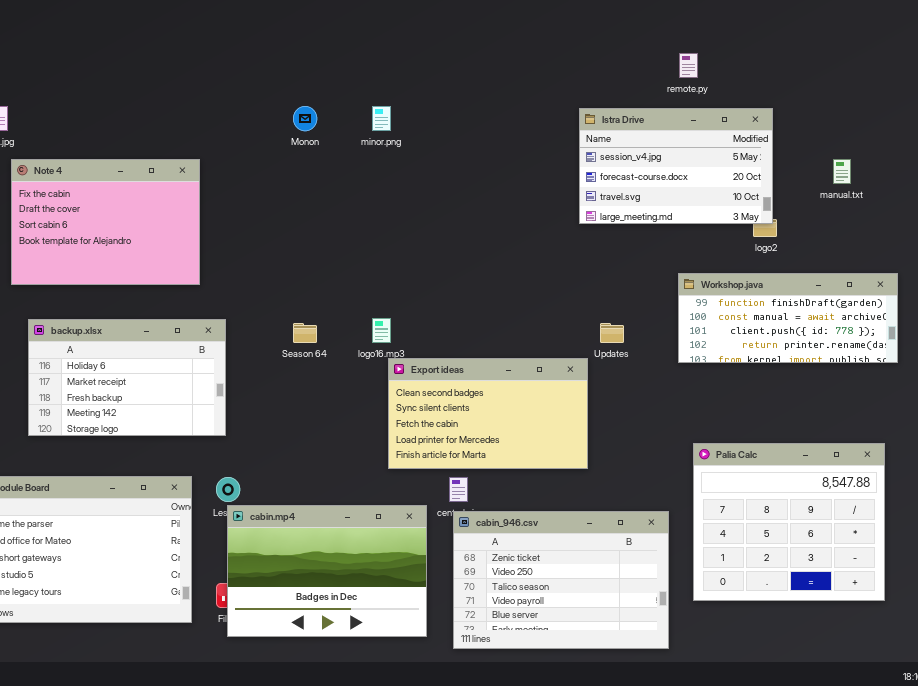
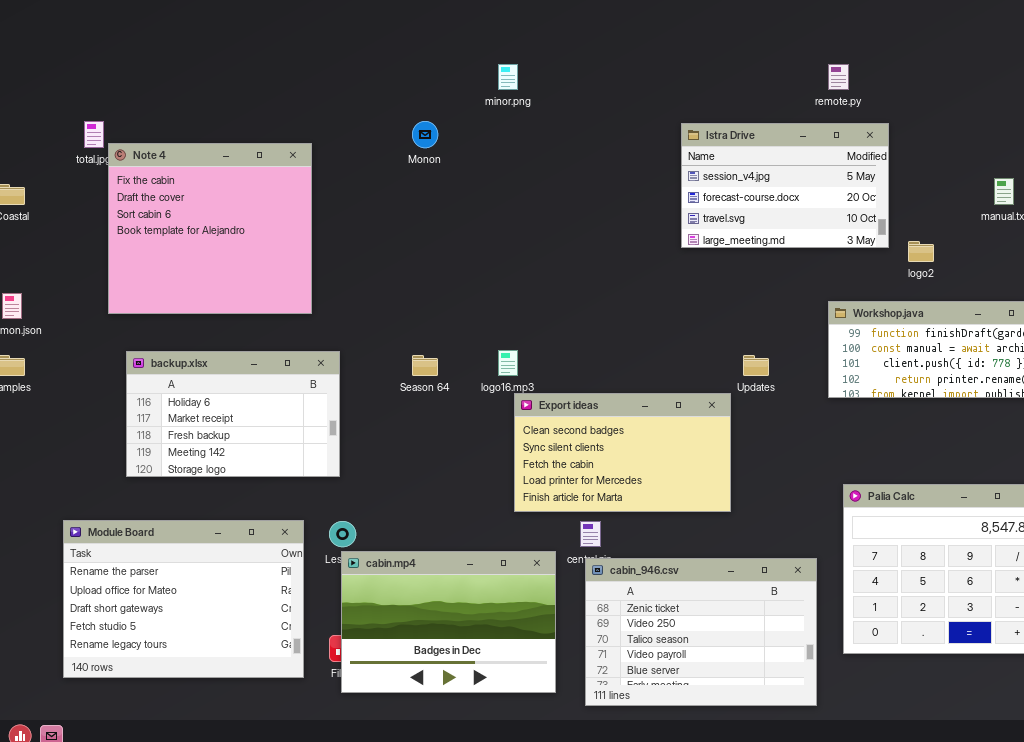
minor.png: [372,106,391,131] -> [498,64,518,90], moved
Istra Drive: [579,108,773,224] -> [681,123,889,248], moved
Note 4: [11,159,200,285] -> [108,143,312,314], resized

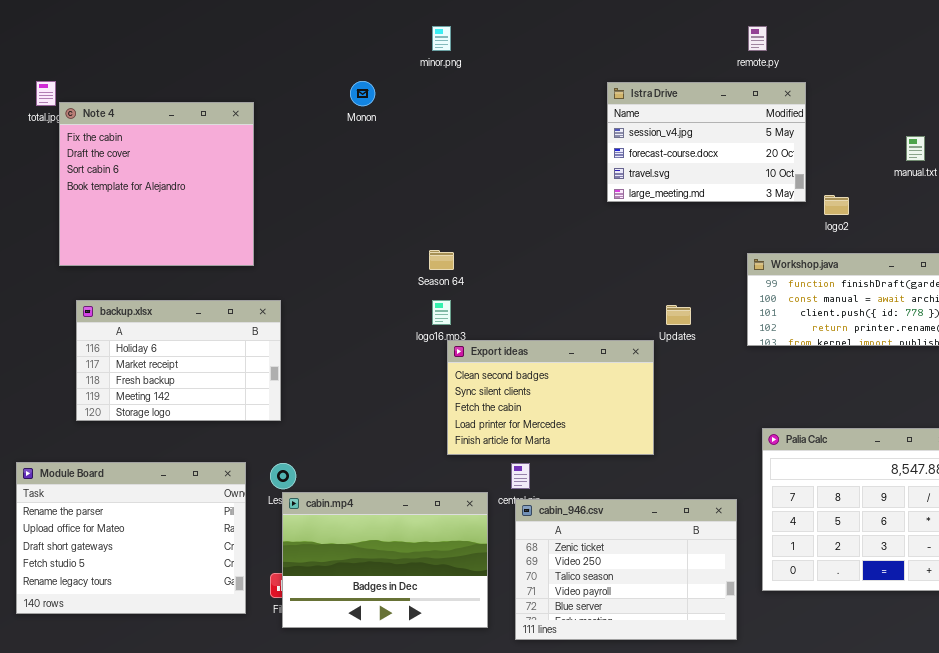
Season 64: [412,355,438,376] -> [429,250,454,270], moved

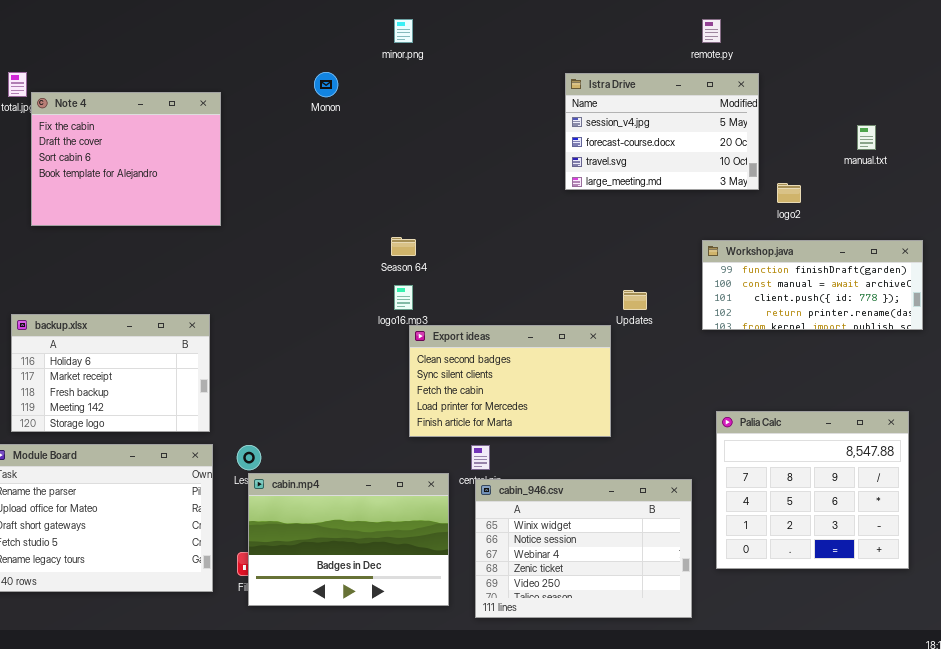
Note 4: [59,102,254,266] -> [31,92,221,226], resized
backup.xlsx: [76,300,281,421] -> [11,314,210,432], moved
cabin_946.csv: [515,499,737,640] -> [475,479,692,618], scrolled up 3 rows

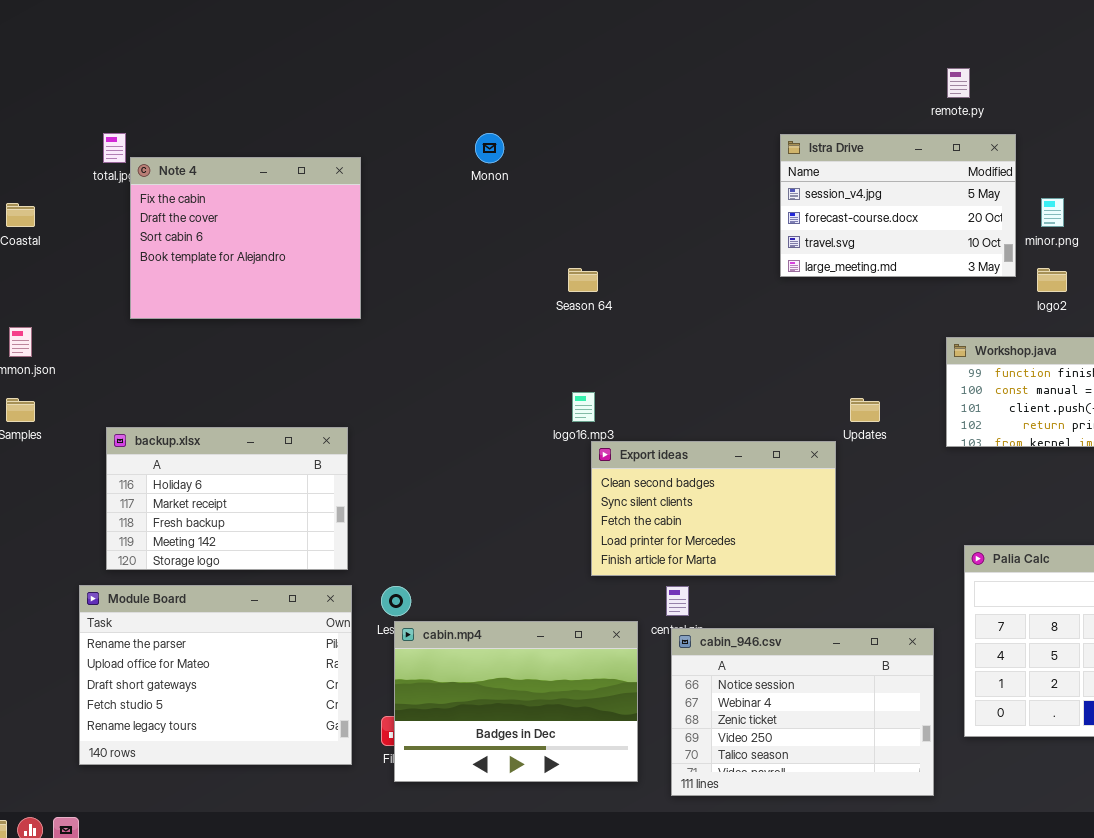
minor.png: [394,19,413,43] -> [1041,198,1064,227], moved
Season 64: [391,237,416,256] -> [568,268,598,292], moved
cabin_946.csv: [475,479,692,618] -> [671,628,934,796], scrolled down 1 row

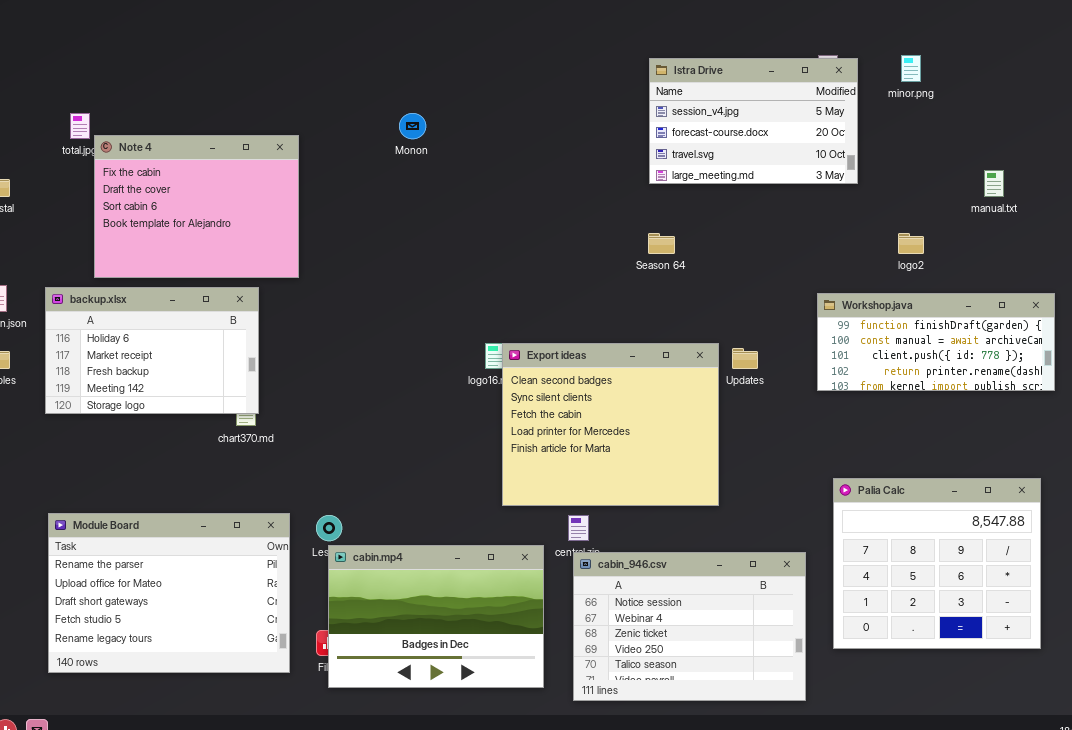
Istra Drive: [780,134,1016,277] -> [649,58,858,184], moved
minor.png: [1041,198,1064,227] -> [901,55,921,82], moved
Season 64: [568,268,598,292] -> [648,233,675,254], moved
backup.xlsx: [106,427,348,570] -> [45,287,259,414], moved
Export ideas: [591,441,836,576] -> [502,343,719,506], resized

